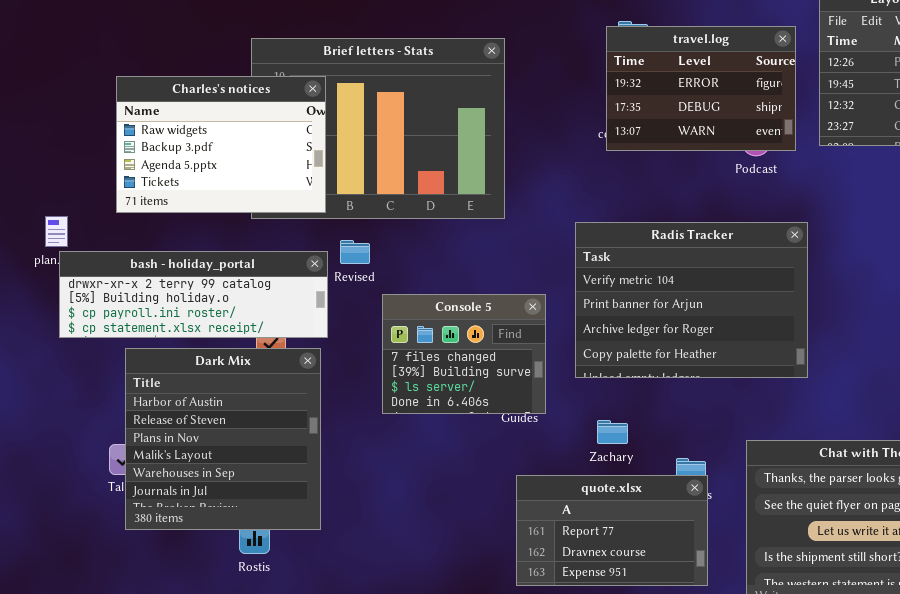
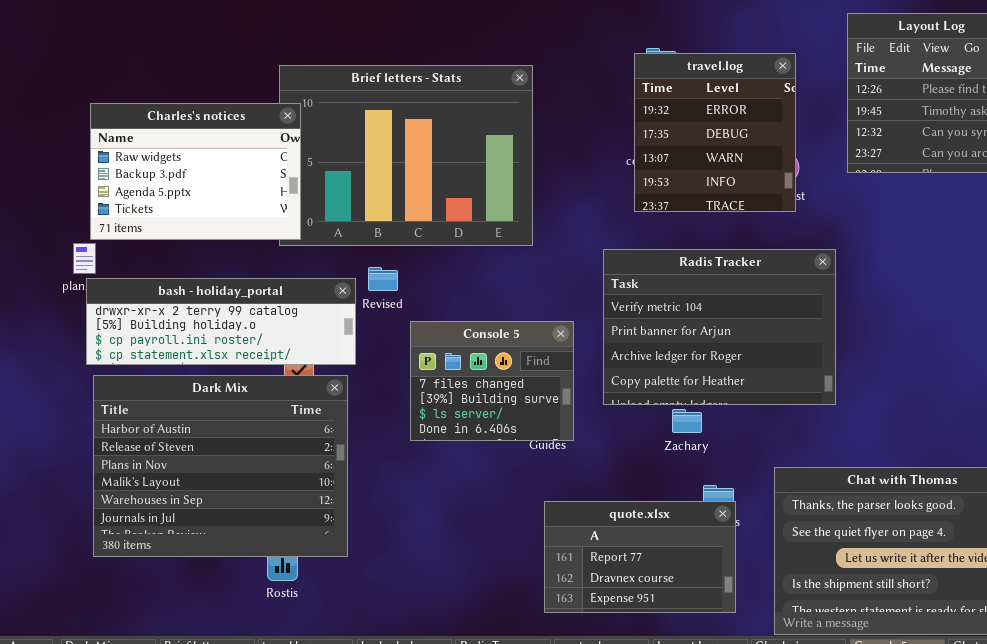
travel.log: [606,26,796,151] -> [634,53,796,212], resized
Charles's notices: [116,76,326,213] -> [90,103,301,240], moved
Dark Mix: [125,348,321,530] -> [93,375,348,557], resized
Zachary: [597,420,628,444] -> [672,409,702,433], moved

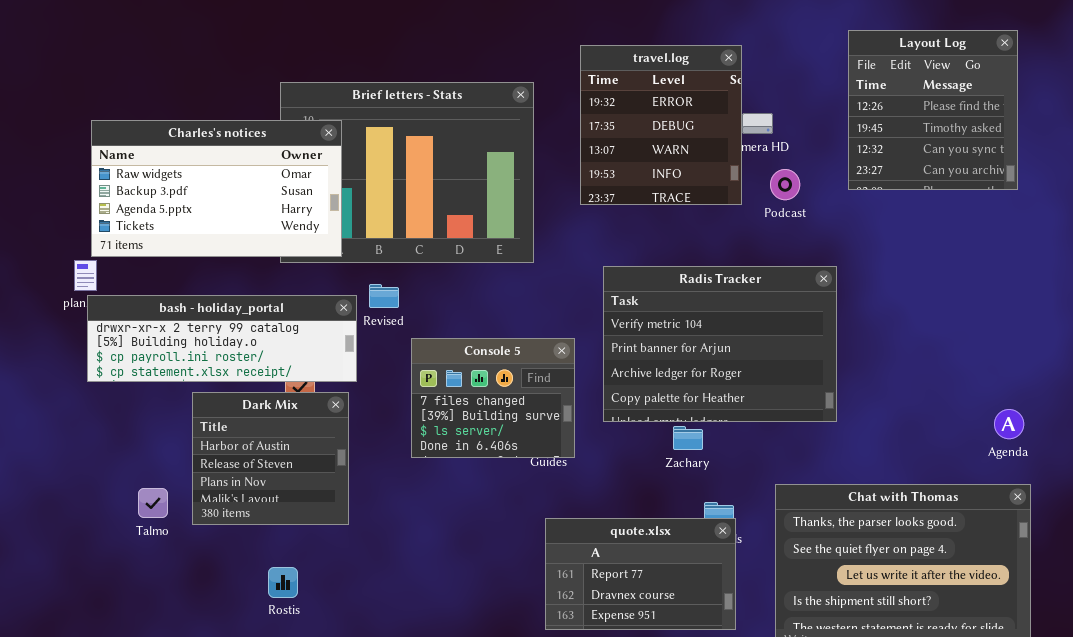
travel.log: [634,53,796,212] -> [580,45,742,205], moved
Charles's notices: [90,103,301,240] -> [91,120,342,257], resized
Dark Mix: [93,375,348,557] -> [192,392,349,525], resized

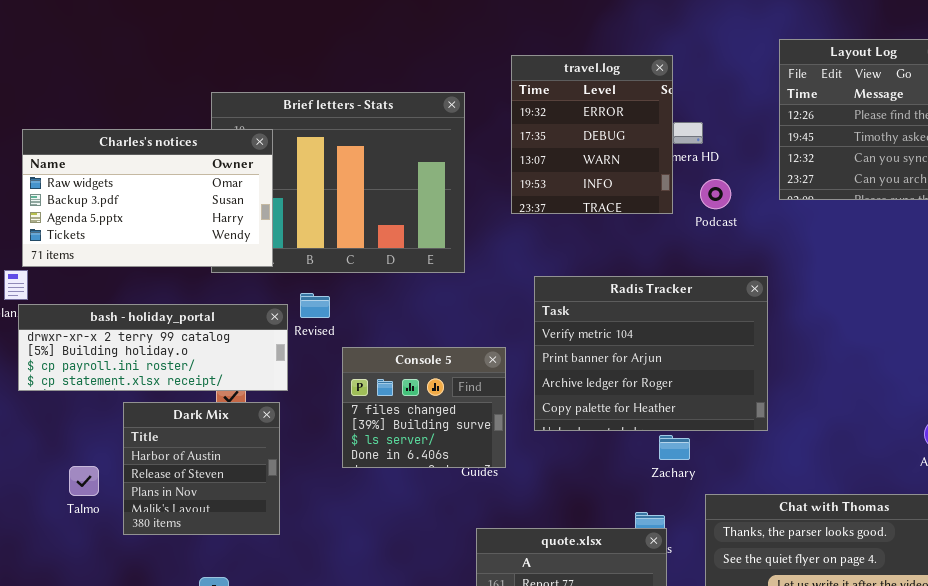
Zachary: [673,426,703,450] -> [659,435,690,460], moved
Talmo: [138,488,168,518] -> [69,466,99,496], moved

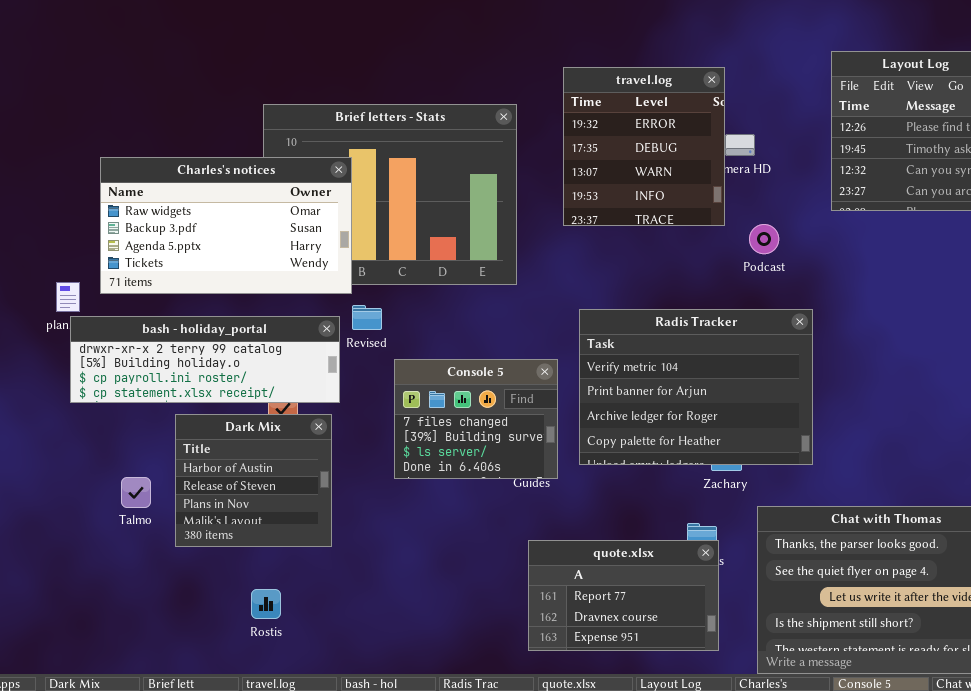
Charles's notices: [22,129,273,267] -> [100,157,352,294], moved
Podcast: [700,179,731,209] -> [749,224,779,254], moved
Radis Tracker: [534,276,768,431] -> [579,309,813,465], moved

